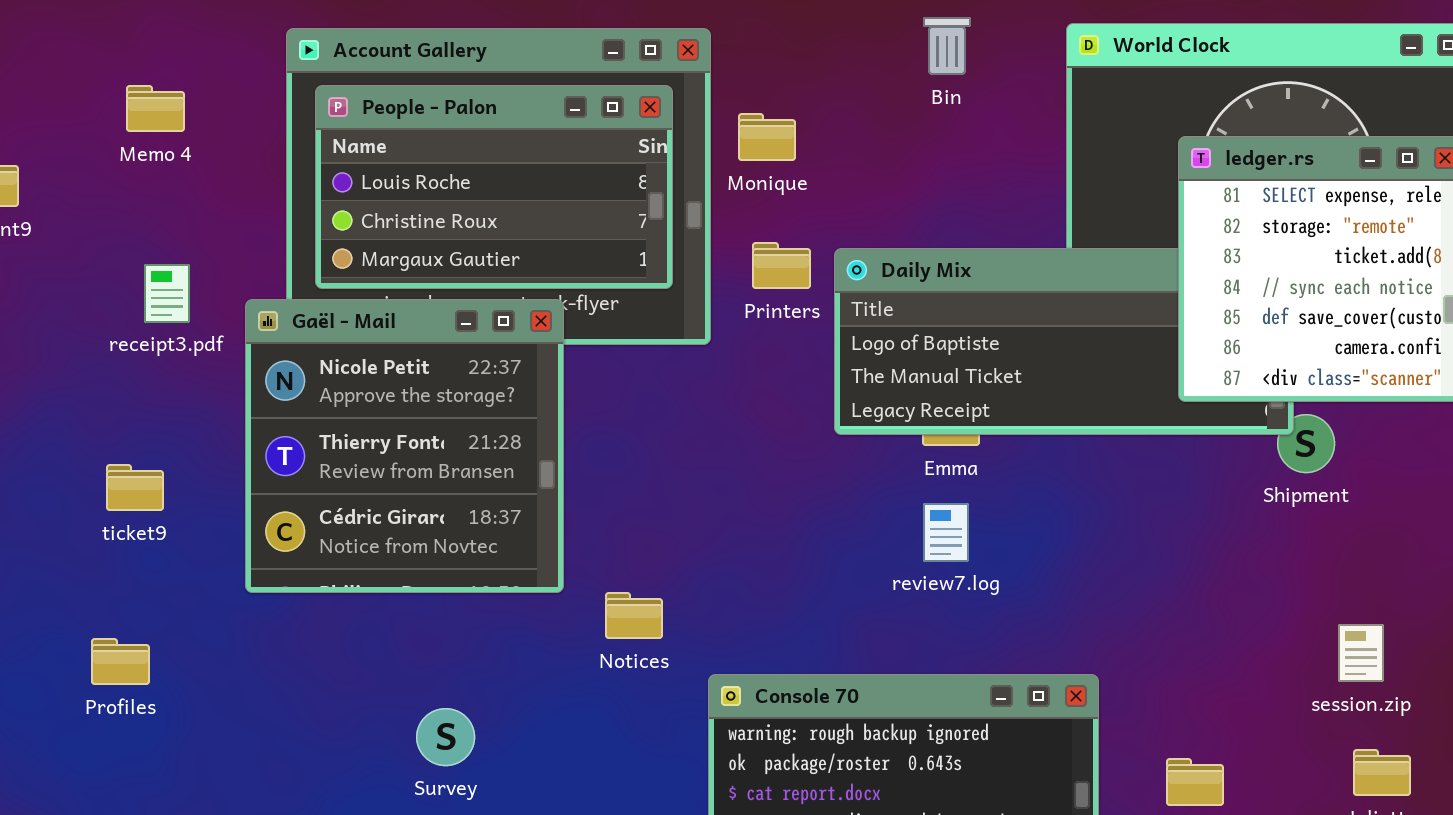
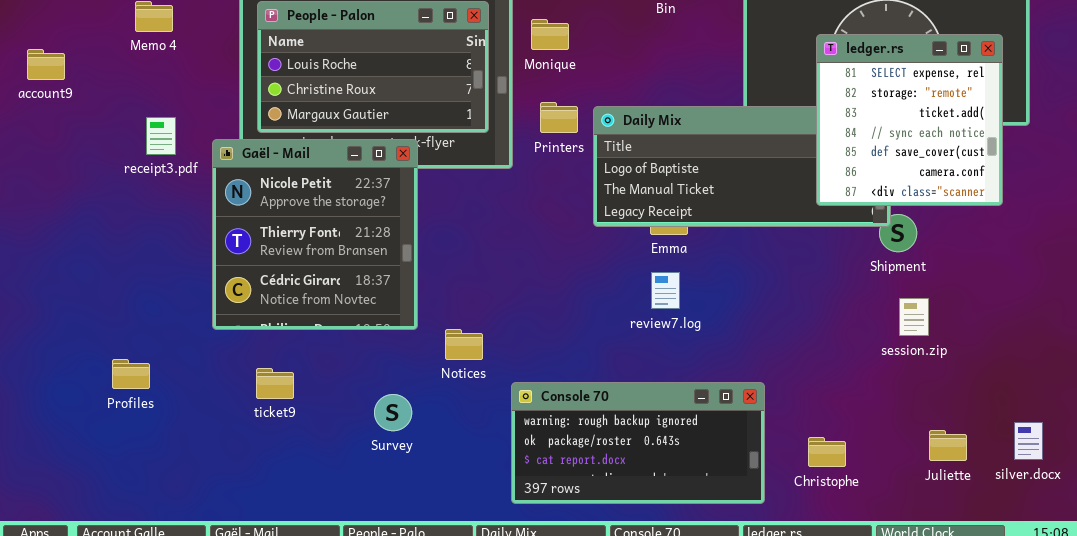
ticket9: [106,464,164,511] -> [256,368,294,399], moved
session.zip: [1338,624,1384,682] -> [899,298,929,336], moved
Survey: [416,708,475,766] -> [374,394,412,431], moved

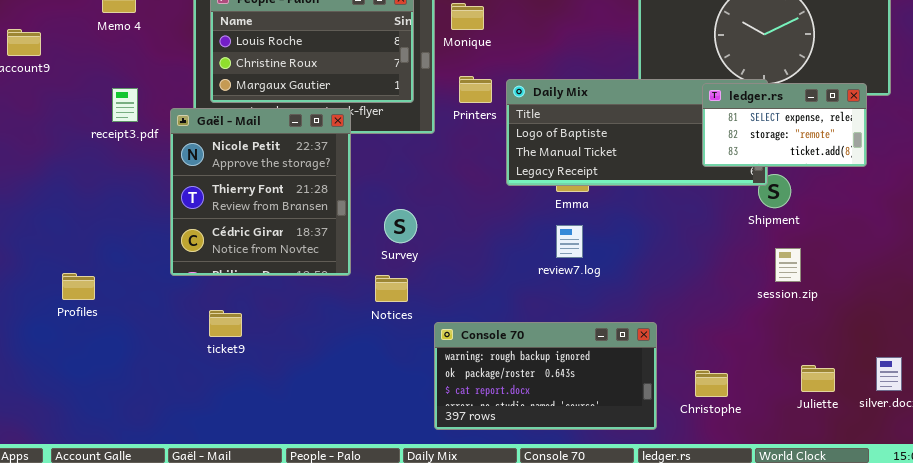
ledger.rs: [816,34,1003,206] -> [702,83,867,167], resized
Profiles: [112,359,150,389] -> [62,273,95,300], moved
Survey: [374,394,412,431] -> [384,209,417,243], moved

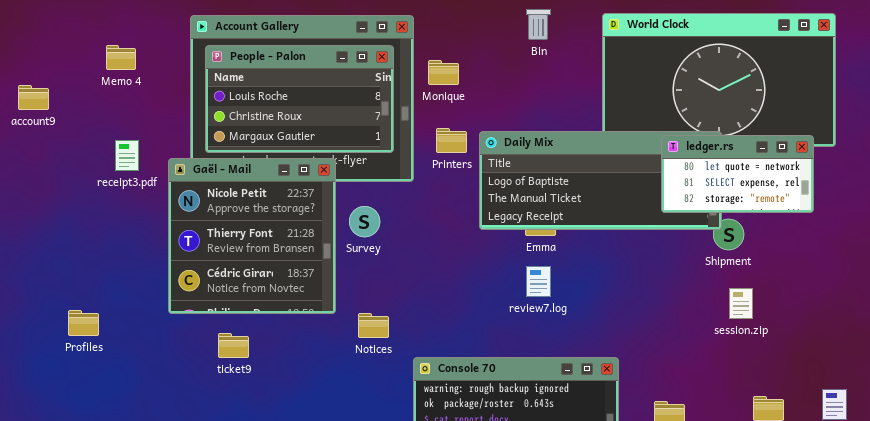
ledger.rs: [702,83,867,167] -> [661,135,814,213], scrolled up 1 row
Survey: [384,209,417,243] -> [349,206,380,237], moved
ticket9: [209,310,242,337] -> [218,333,249,358], moved

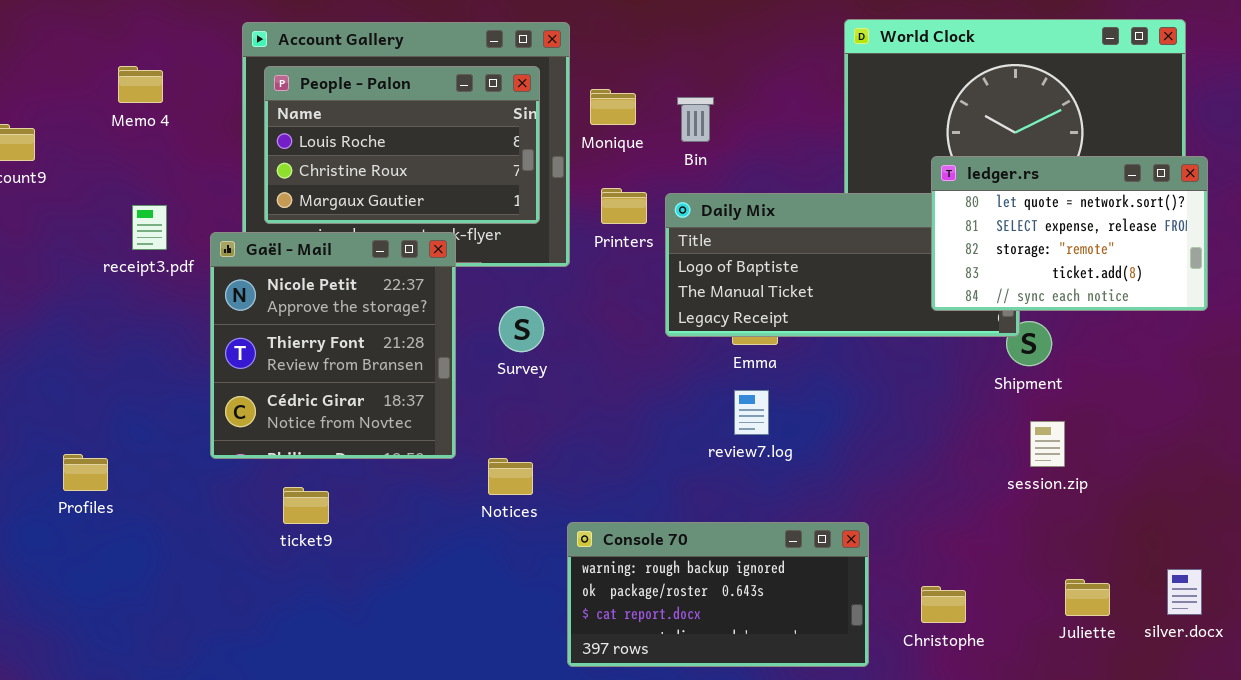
Bin: [526,9,551,40] -> [677,97,714,142], moved
ledger.rs: [661,135,814,213] -> [931,156,1208,311], resized
Survey: [349,206,380,237] -> [499,306,544,352], moved

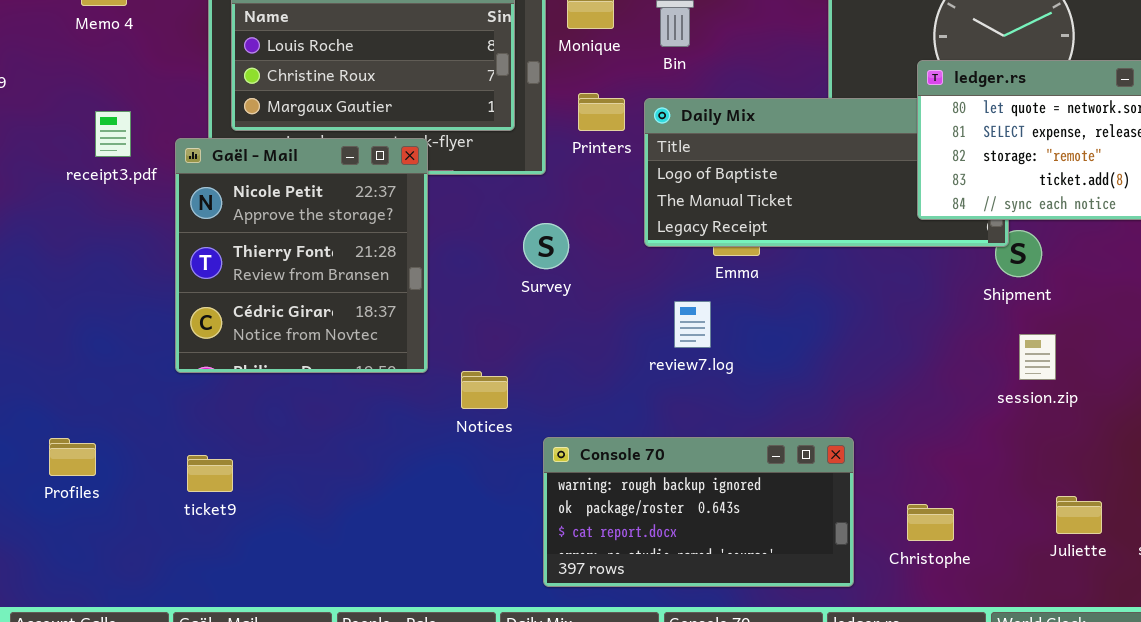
Survey: [499,306,544,352] -> [523,223,569,269], moved
review7.log: [734,390,769,435] -> [674,301,711,348], moved
Profiles: [63,454,108,491] -> [49,438,96,476], moved
ticket9: [283,487,329,524] -> [187,455,233,492], moved

